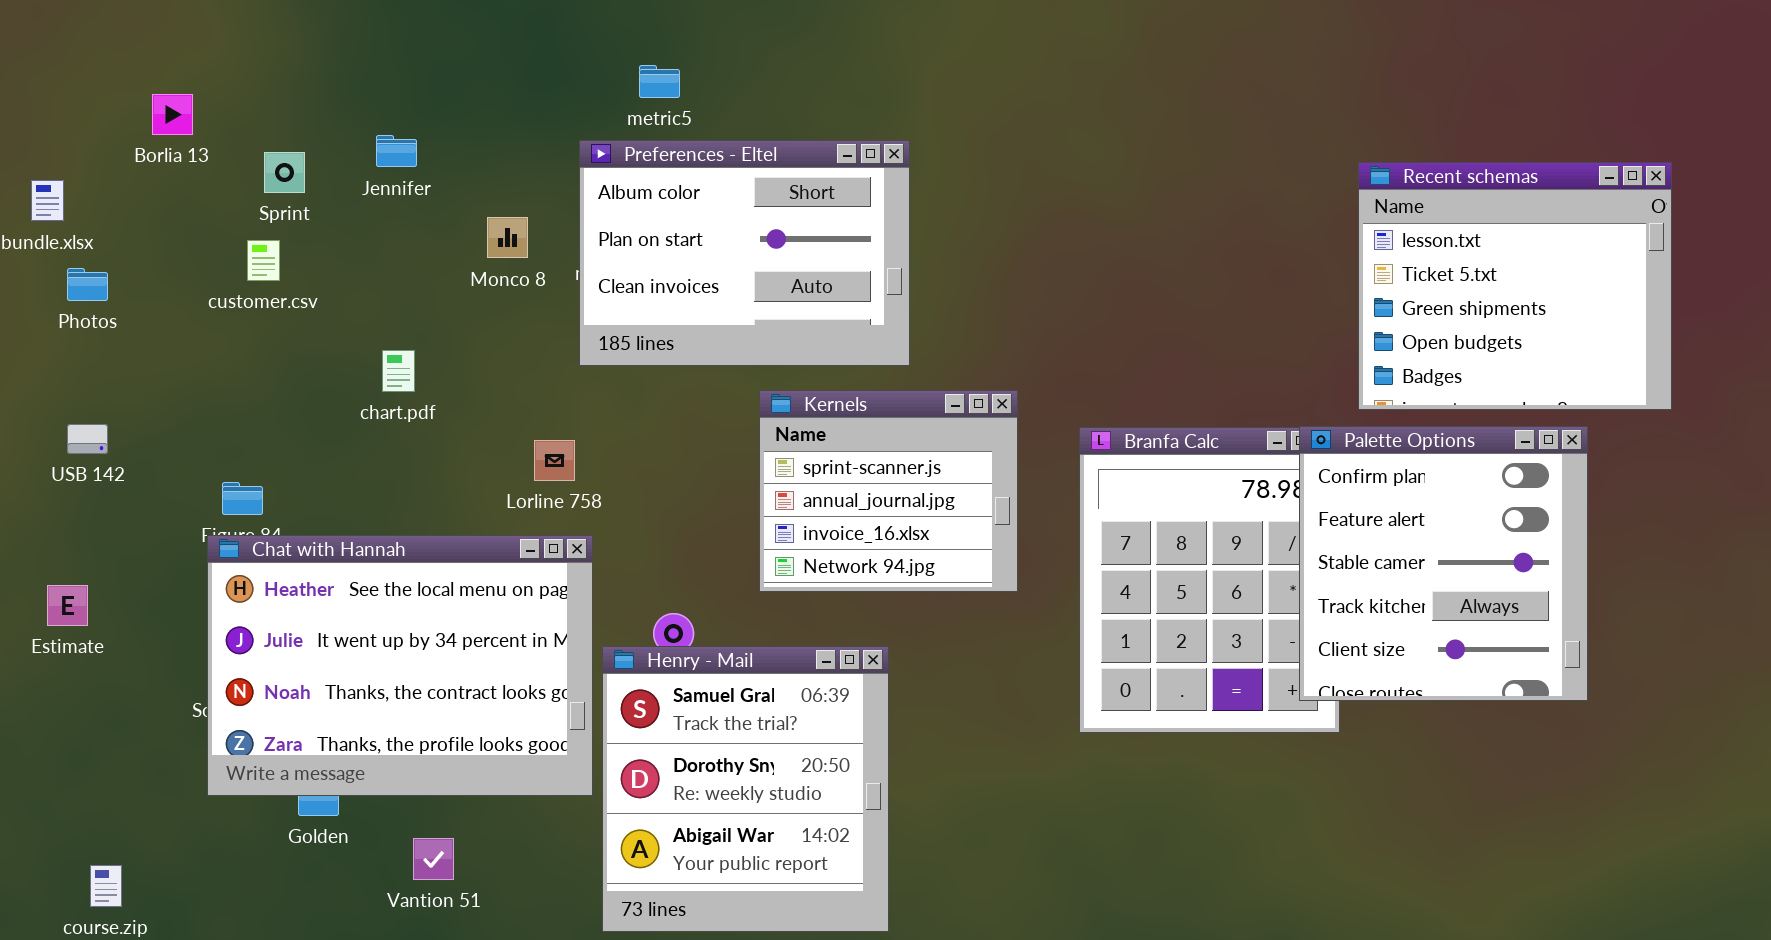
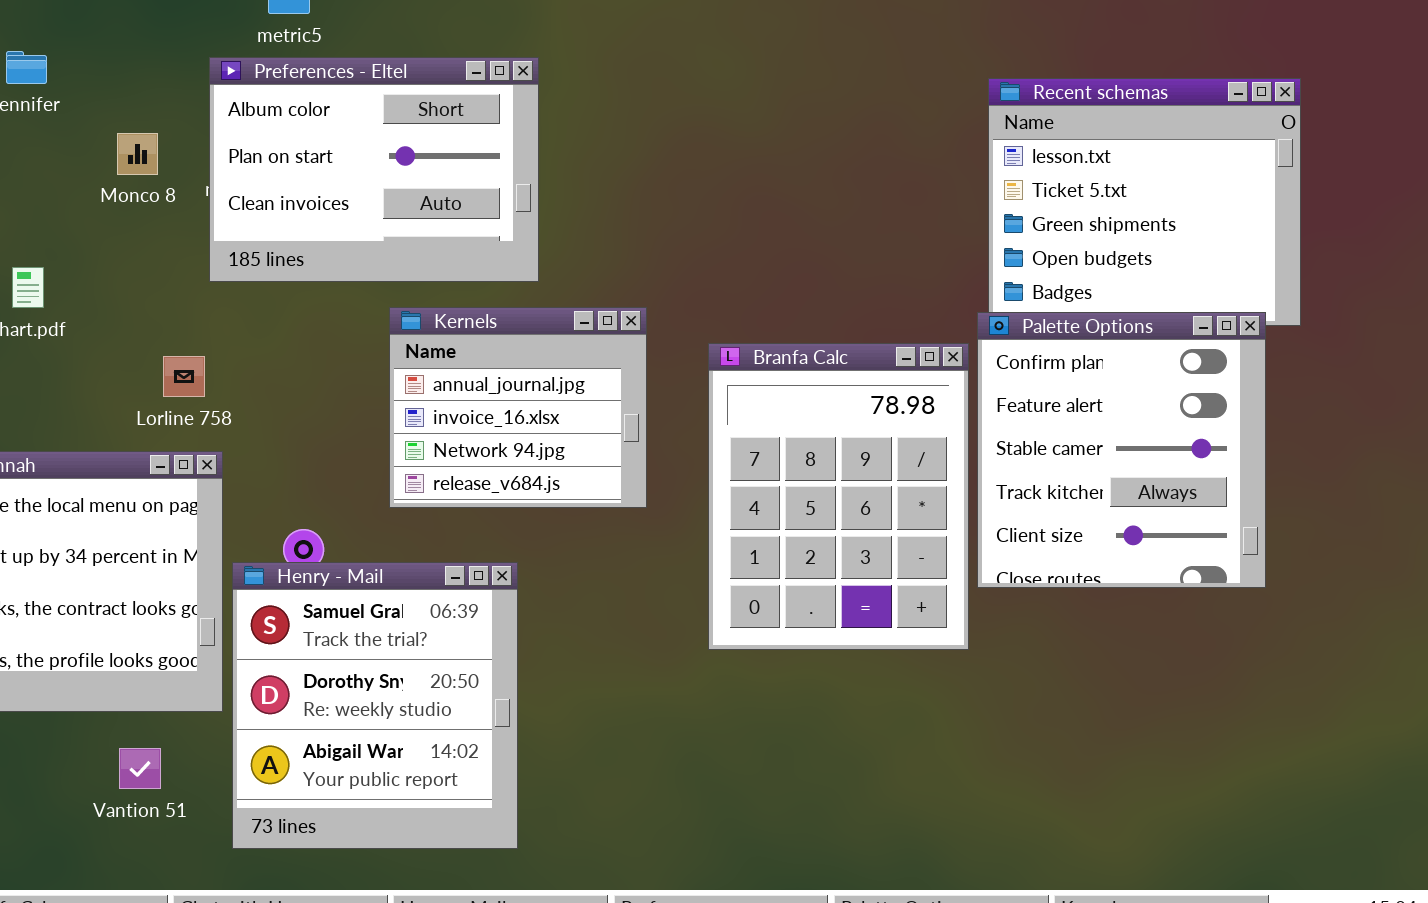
Kernels: [759,390,1018,592] -> [389,307,647,508], scrolled down 1 row
Palette Options: [1299,426,1588,701] -> [977,312,1266,588], moved
Vantion 51: [413,838,454,880] -> [119,748,161,789], moved

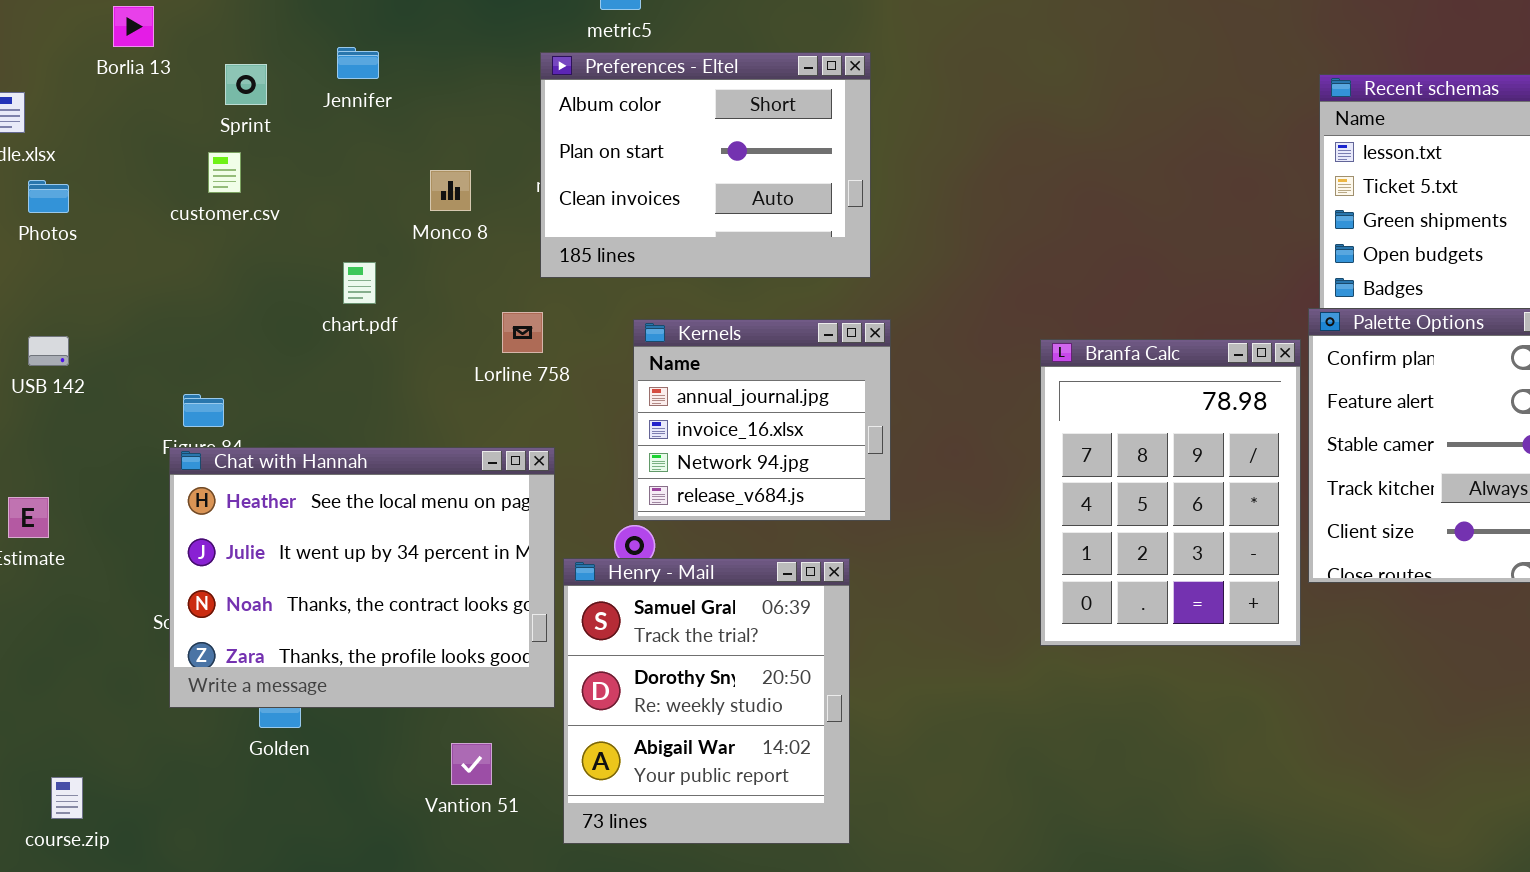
Monco 8: [117,133,158,175] -> [430,170,471,211], moved
Kernels: [389,307,647,508] -> [633,319,891,521], moved
Lorline 758: [163,356,205,397] -> [502,312,543,353], moved

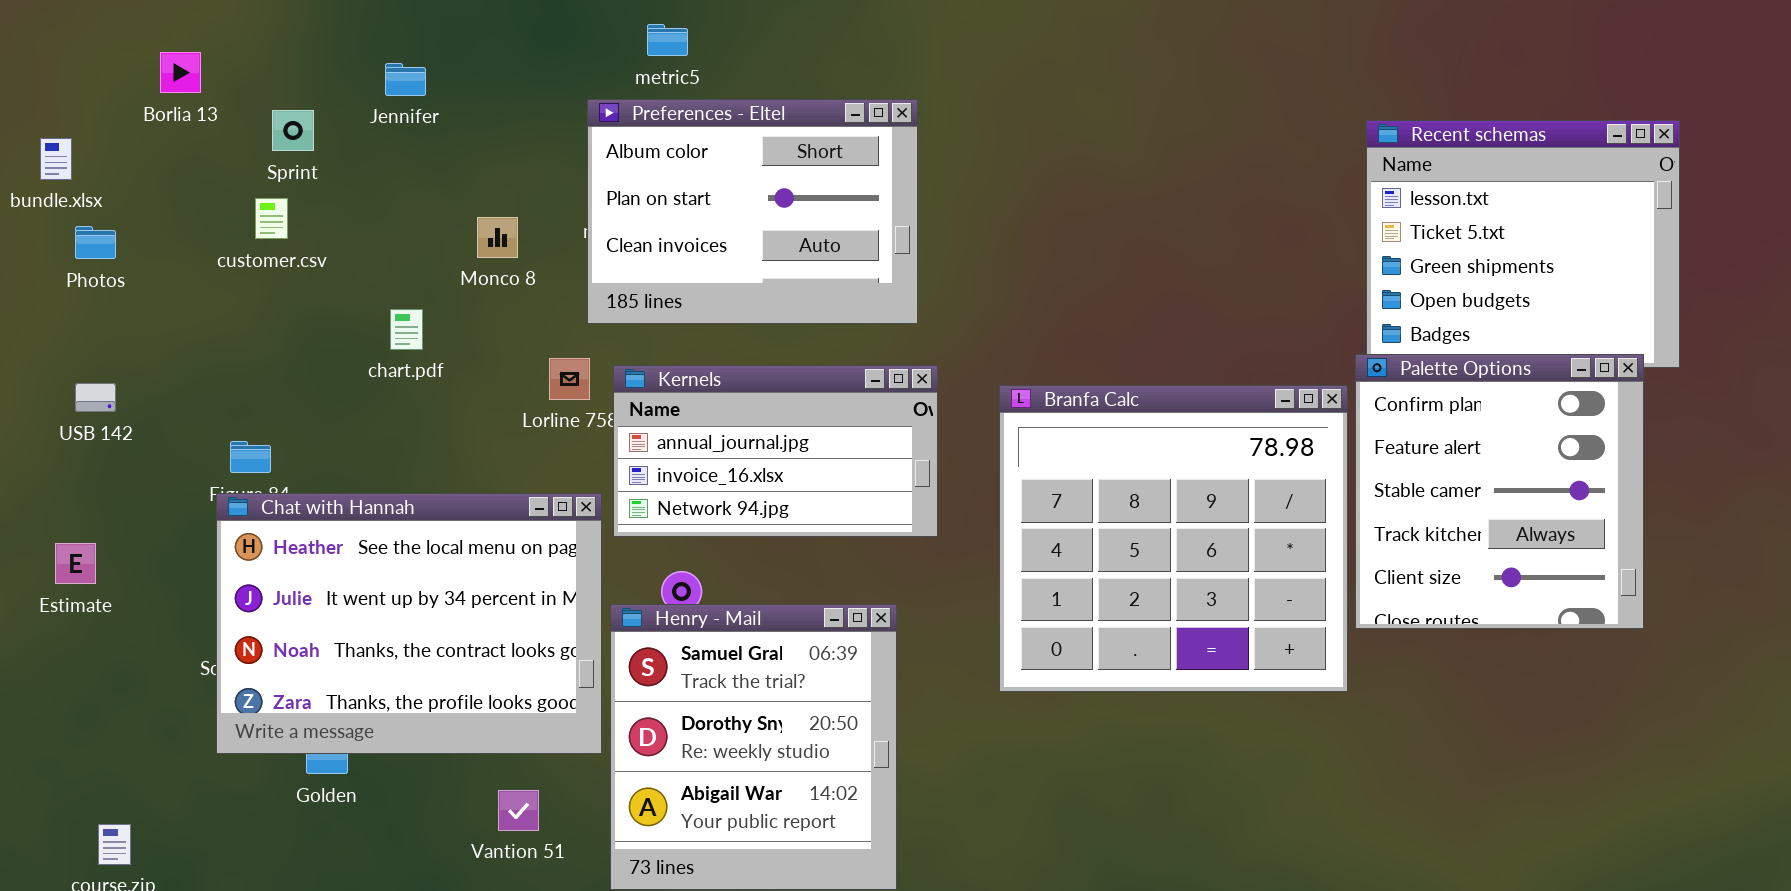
Jennifer: [337,47,379,79] -> [385,63,426,96], moved
Kernels: [633,319,891,521] -> [613,365,938,537], resized
Branfa Calc: [1040,339,1301,646] -> [999,385,1348,692], resized

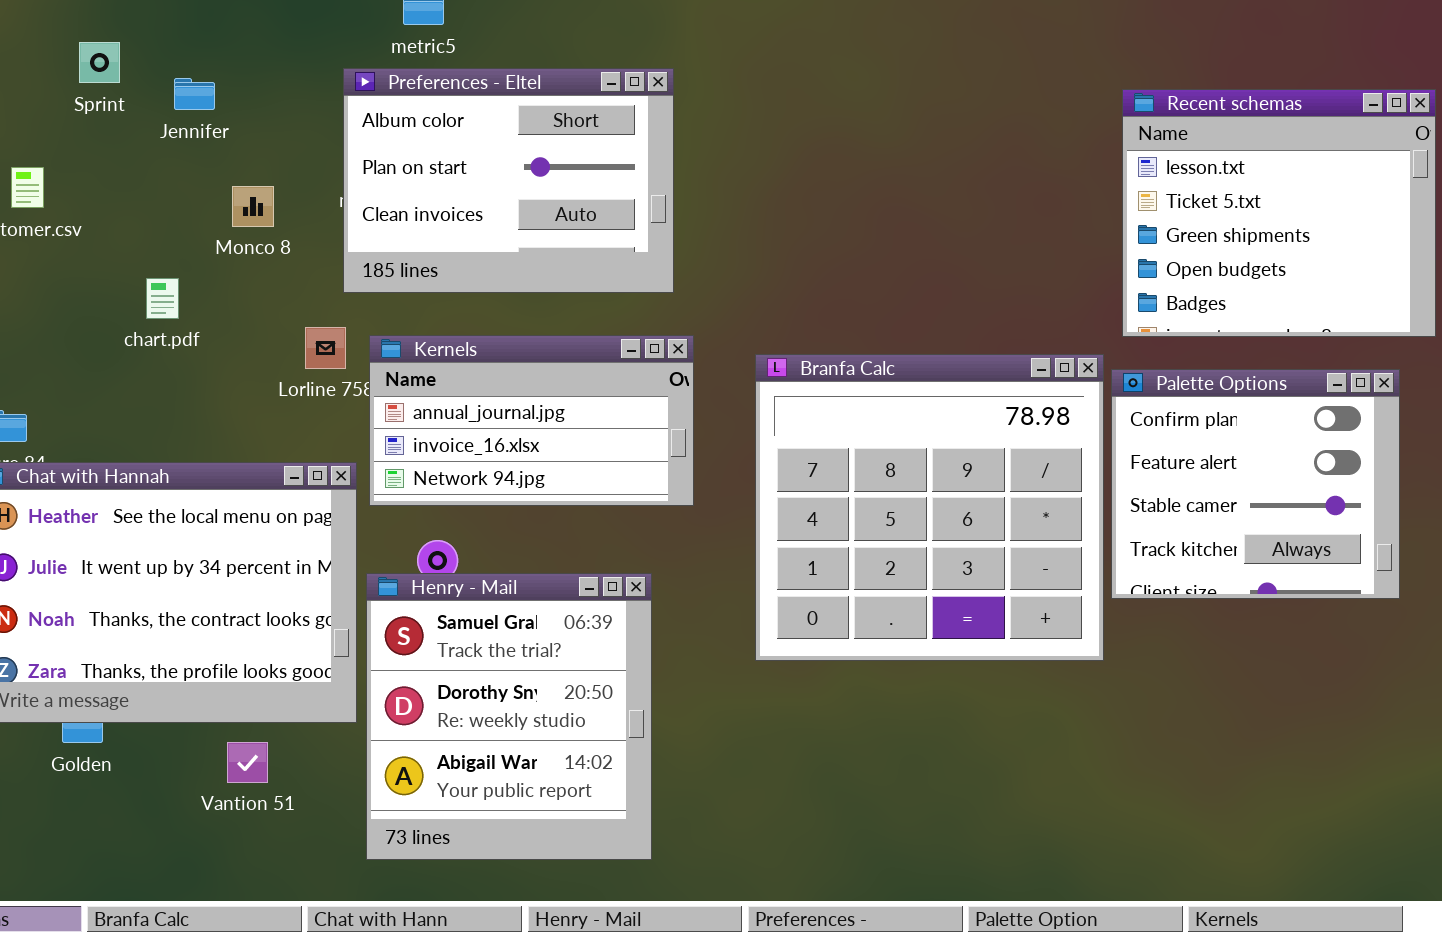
Jennifer: [385,63,426,96] -> [174,78,215,110], moved
Sprint: [272,110,314,151] -> [79,42,120,83], moved
Palette Options: [1355,354,1644,629] -> [1111,369,1400,599], resized
Vantion 51: [498,790,539,831] -> [227,742,268,783], moved

